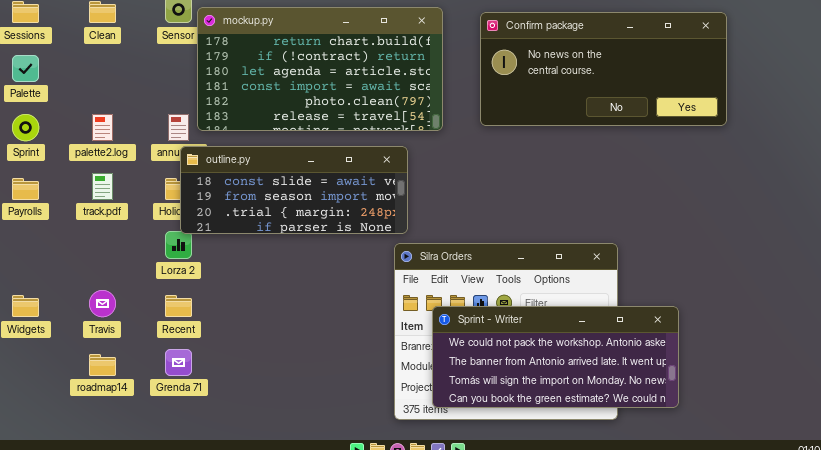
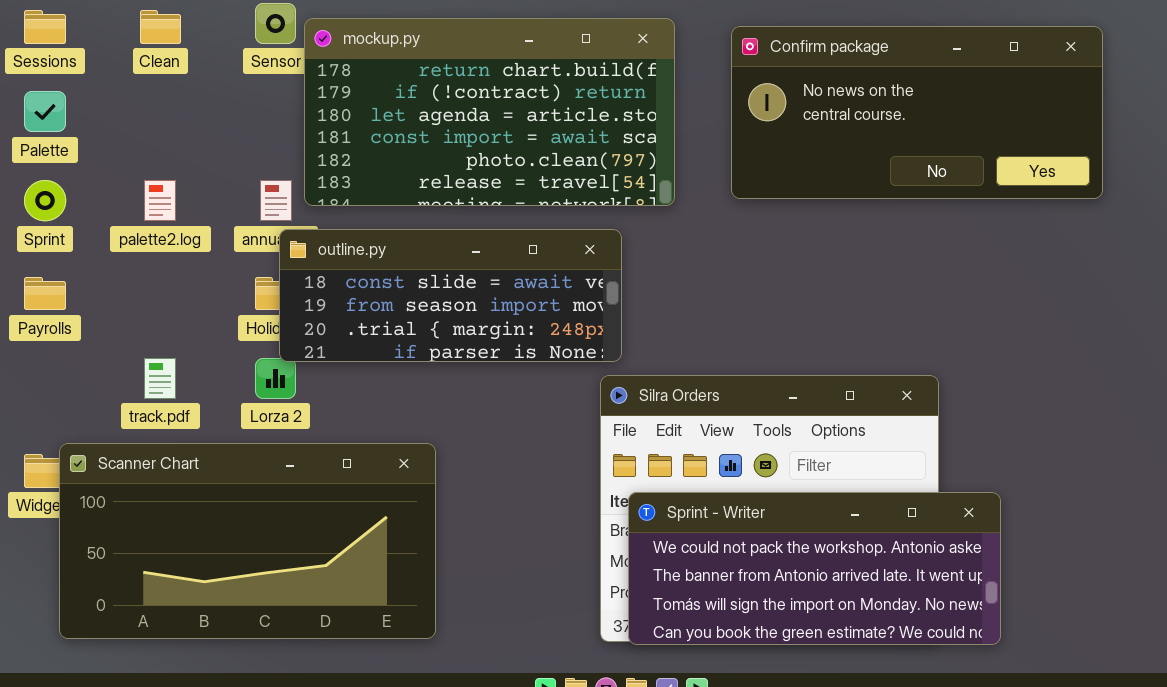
track.pdf: [92,173,113,200] -> [144,358,176,399], moved
Scanner Chart: none -> [59,443,436,639], opened
Sprint - Writer: [432,306,679,408] -> [628,492,1001,645], moved

